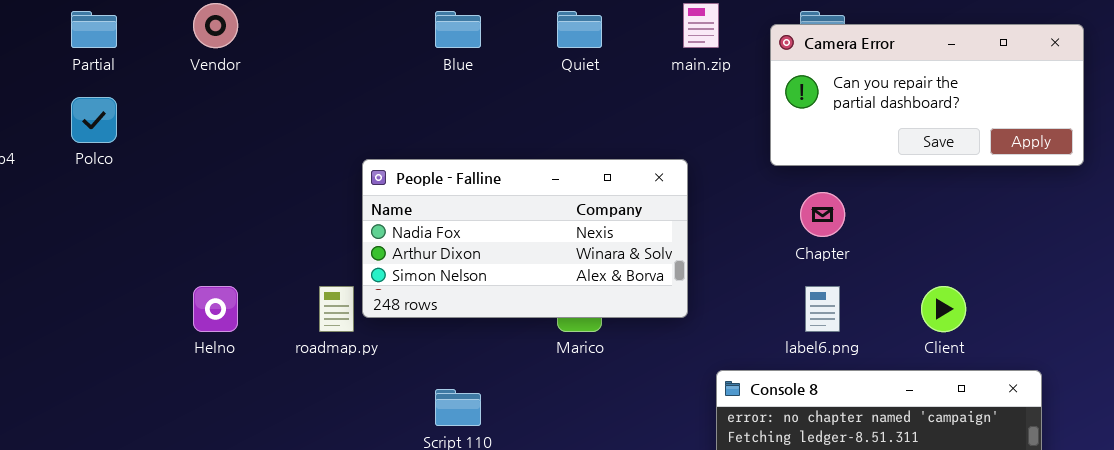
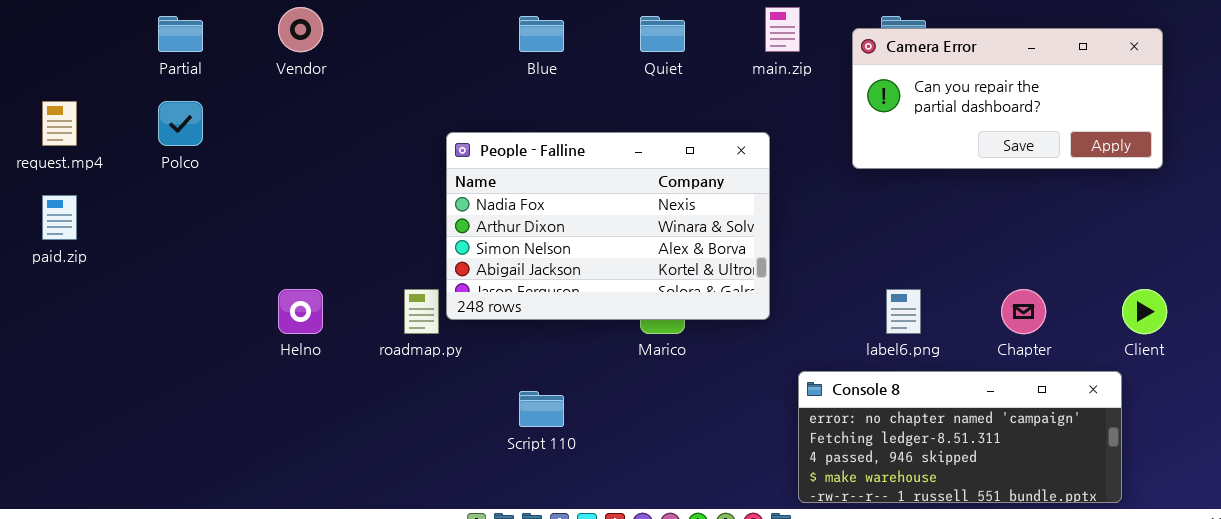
People - Falline: [362,159,688,318] -> [446,132,770,320], resized
Chapter: [800,192,845,237] -> [1001,289,1046,334], moved
Client: [921,286,966,332] -> [1122,289,1167,334], moved

